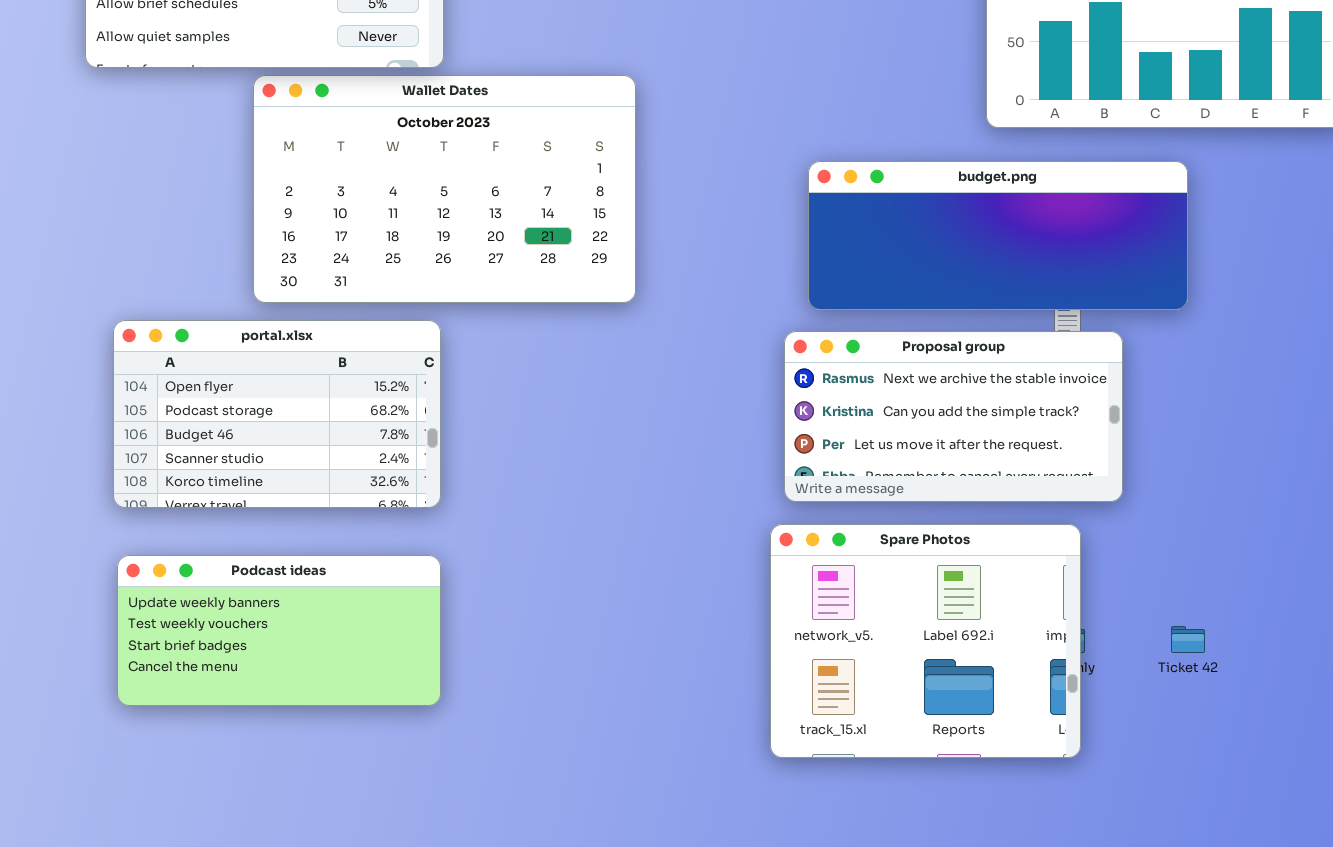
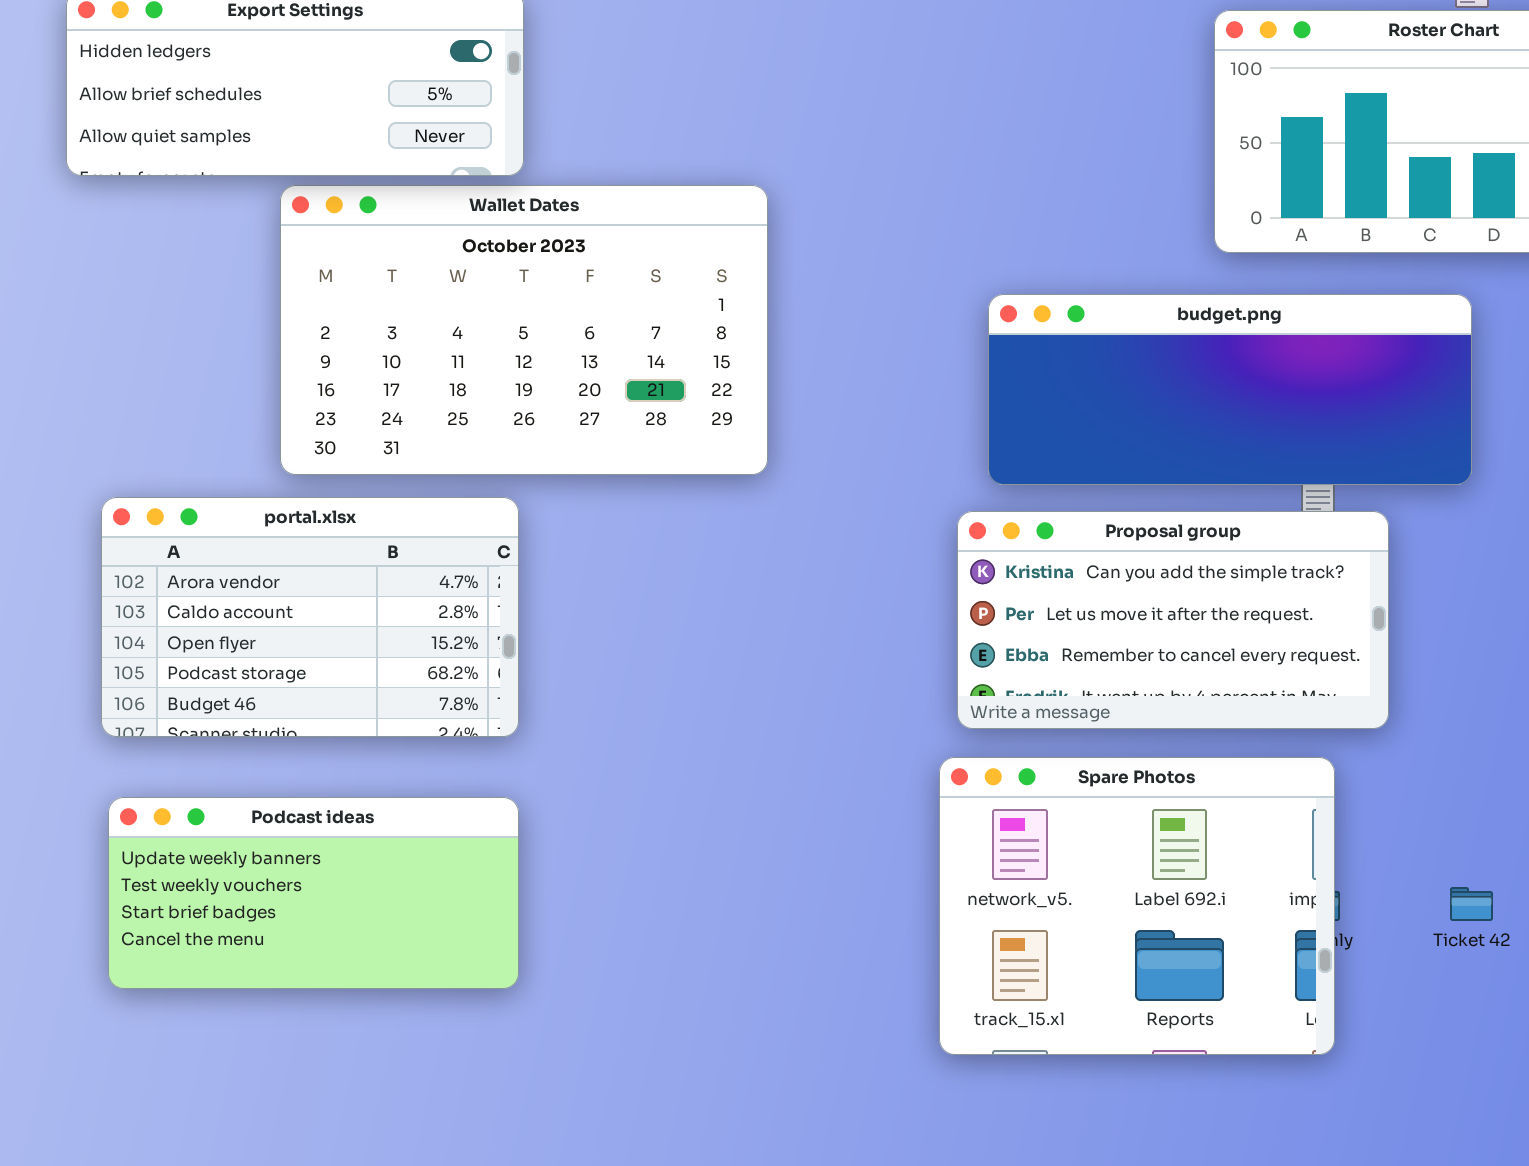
portal.xlsx: [113,320,441,508] -> [101,497,519,737], scrolled up 2 rows
Proposal group: [784,331,1123,502] -> [957,511,1389,729], scrolled down 1 row

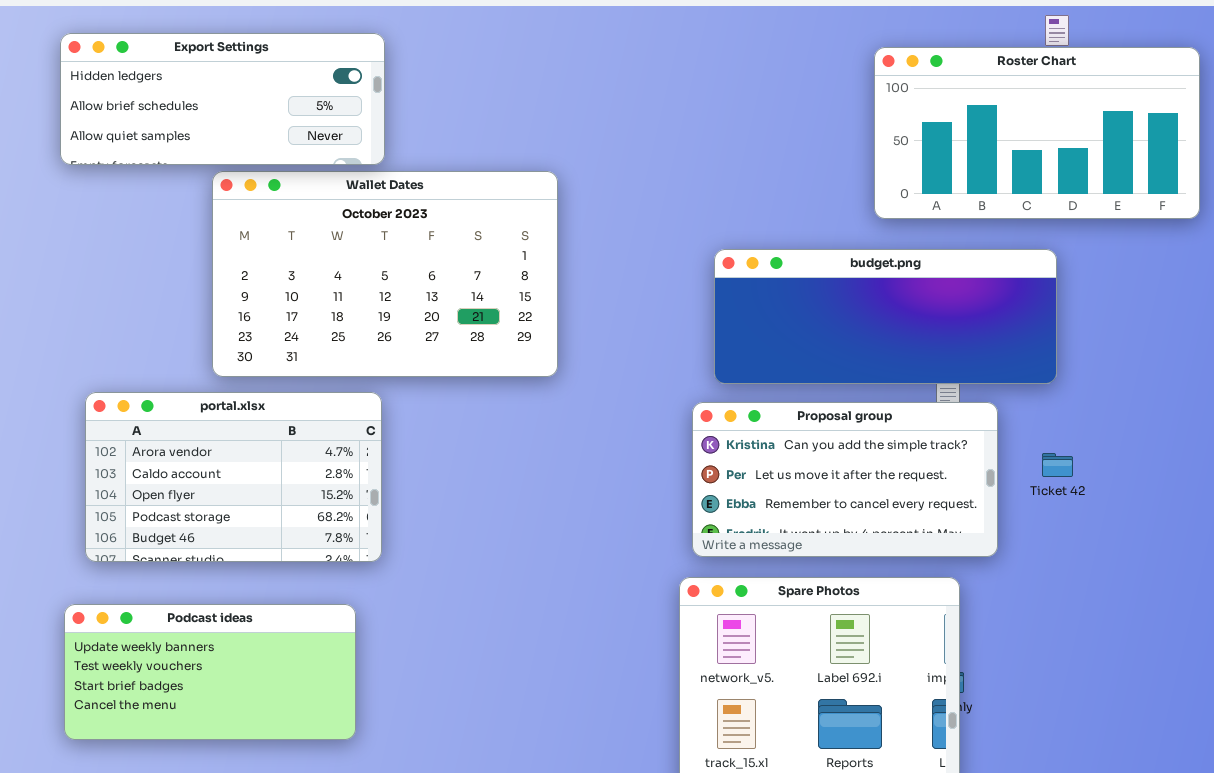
Podcast ideas: [108,797,519,989] -> [64,604,356,740], moved
Ticket 42: [1450,887,1493,921] -> [1042,453,1073,477], moved

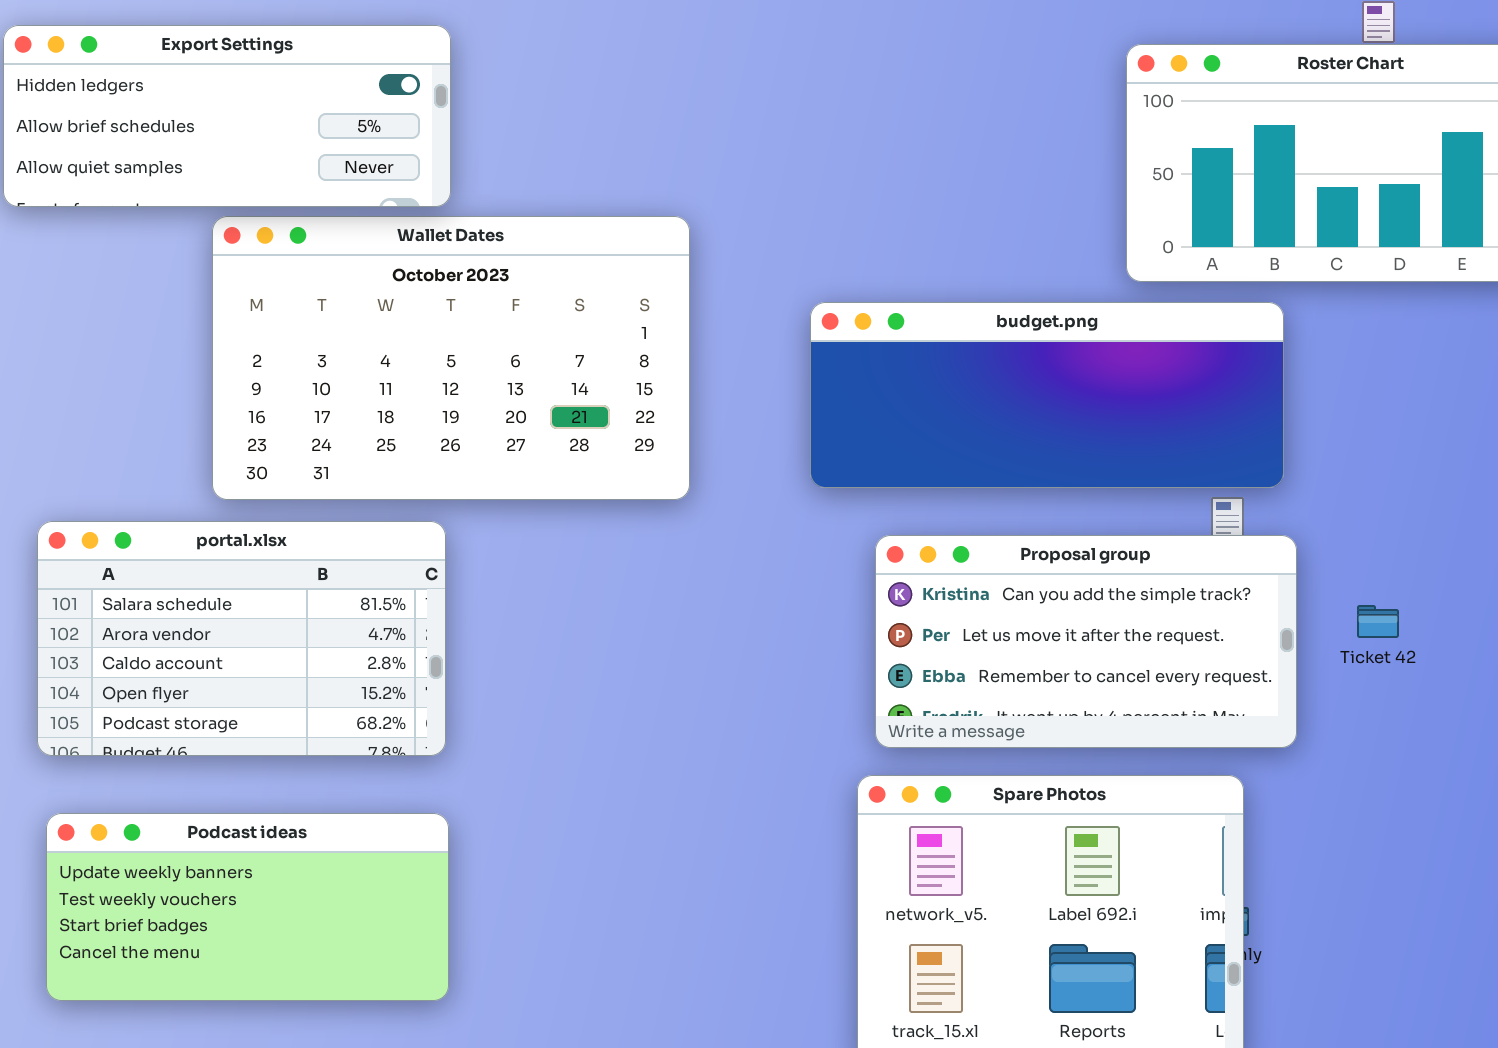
budget.png: [714,249,1057,384] -> [810,302,1284,488], moved
portal.xlsx: [85,392,382,562] -> [37,521,446,756], scrolled up 1 row
Podcast ideas: [64,604,356,740] -> [46,813,449,1001], moved

